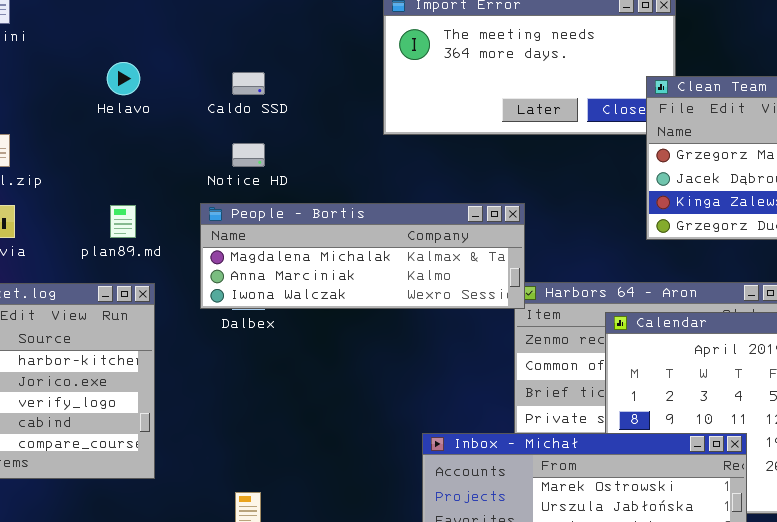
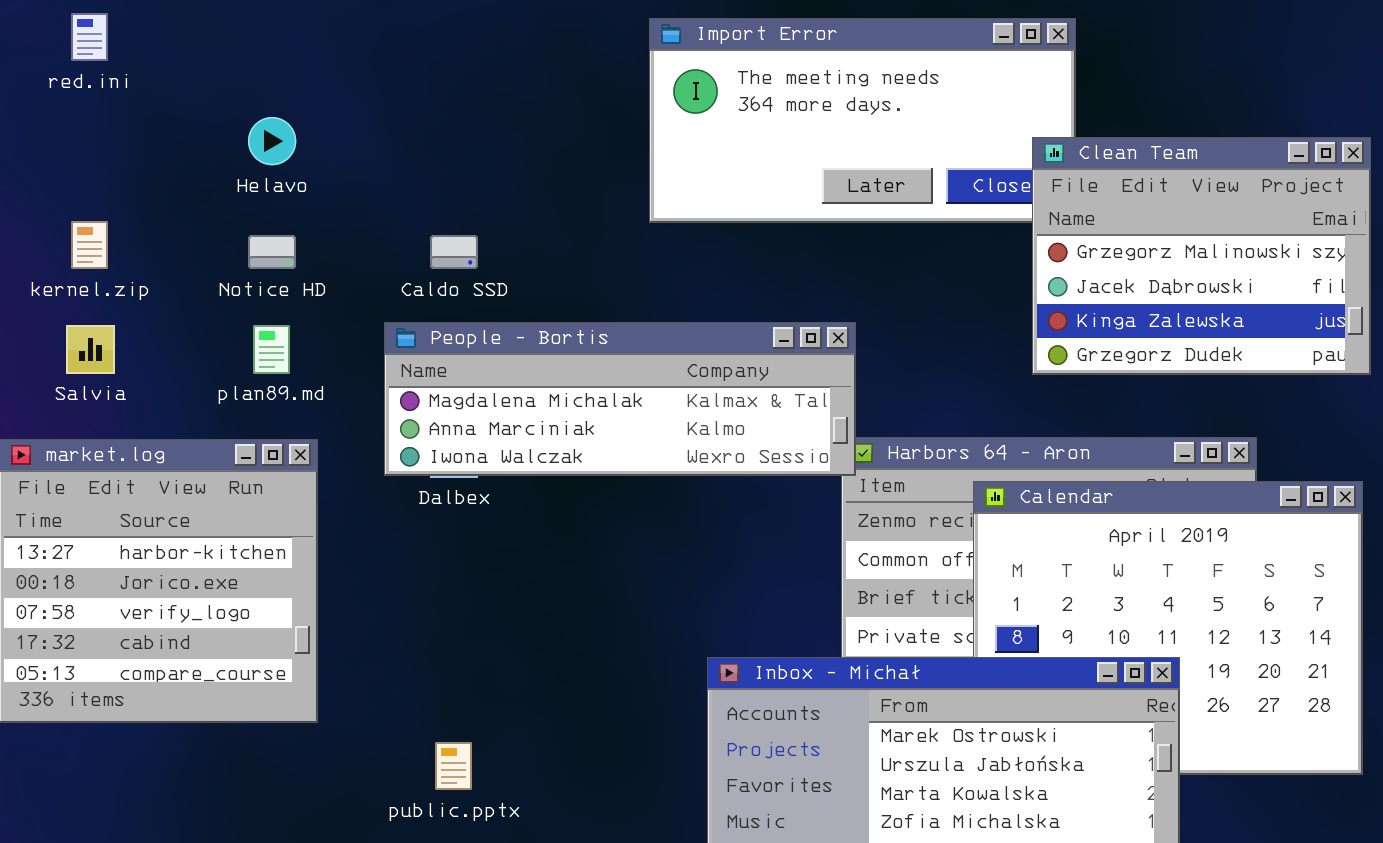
Caldo SSD: [232,72,265,95] -> [430,235,478,269], moved
Notice HD: [232,143,265,167] -> [248,235,296,269], moved

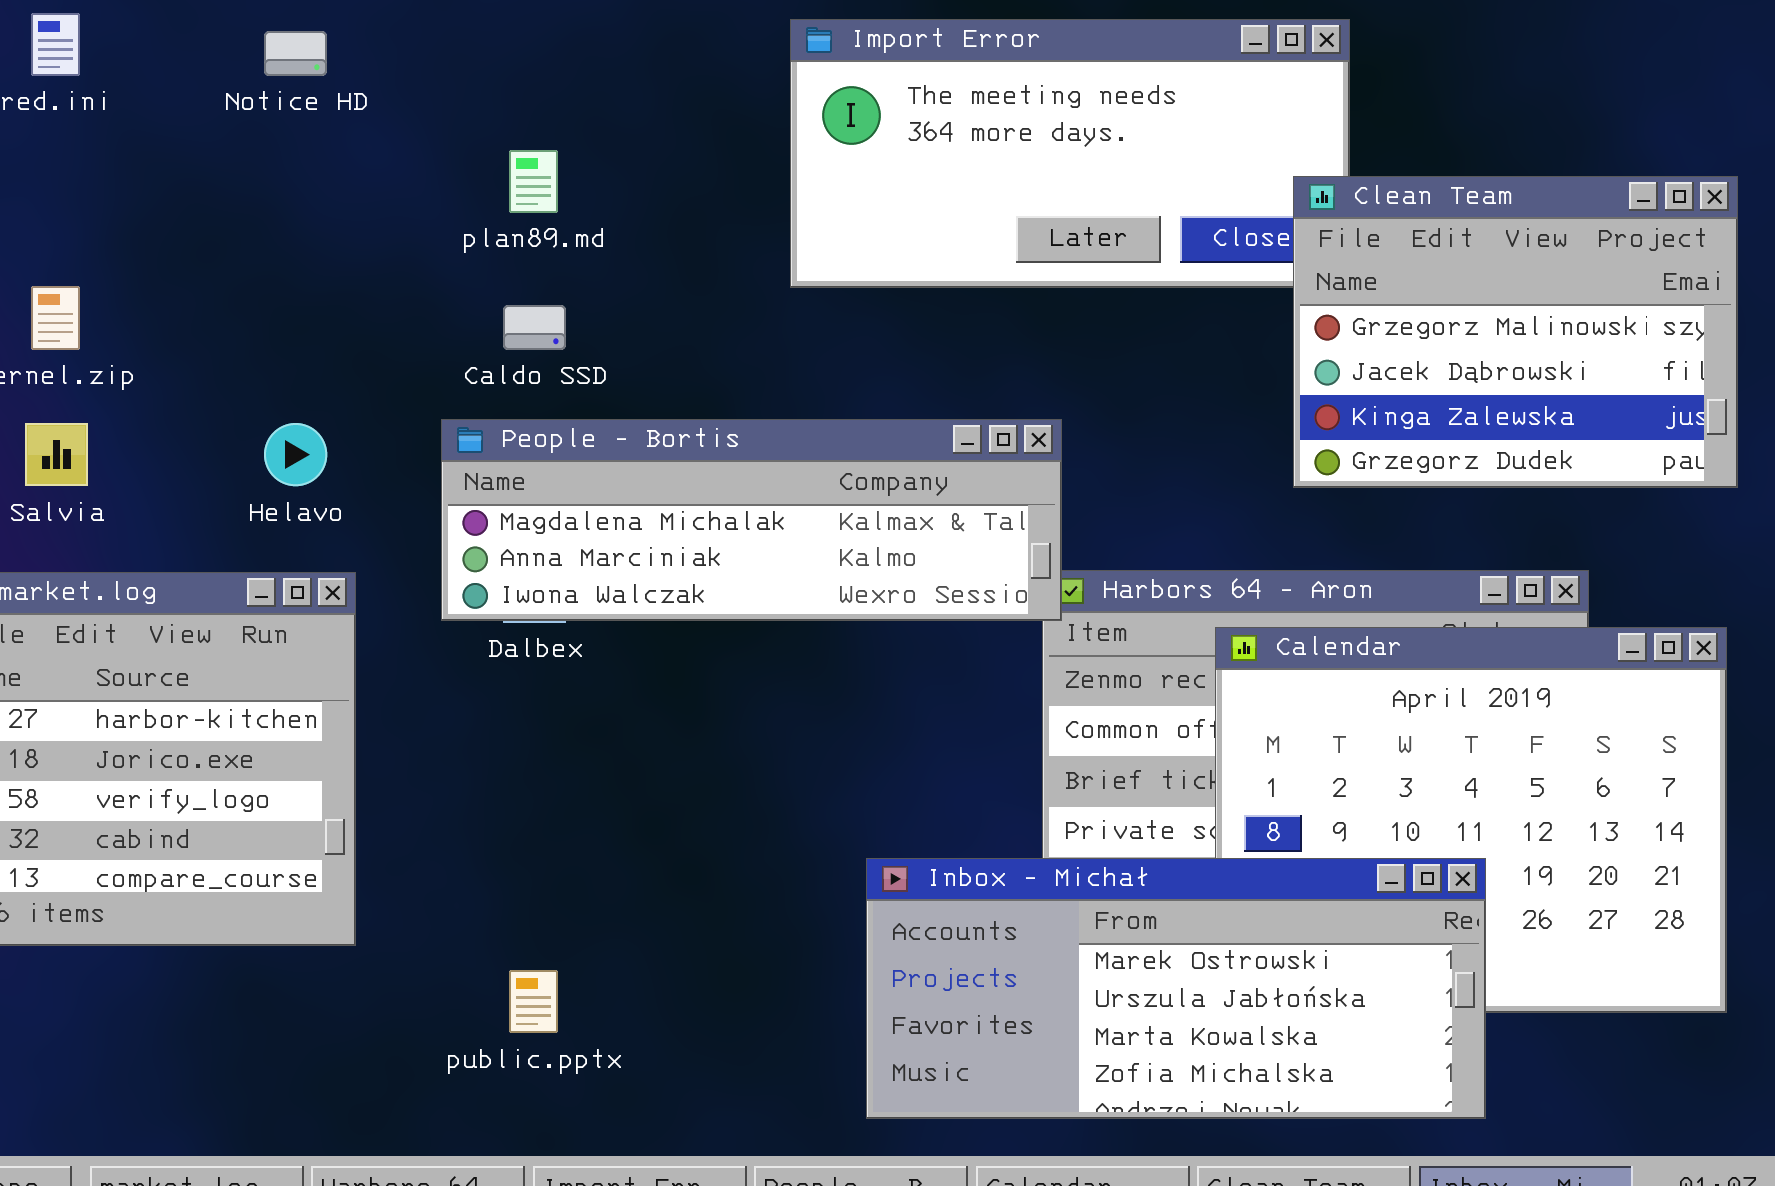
Helavo: [248,117,296,165] -> [264,423,327,486], moved
Notice HD: [248,235,296,269] -> [264,31,327,76], moved
plan89.md: [253,325,290,374] -> [509,150,558,213], moved

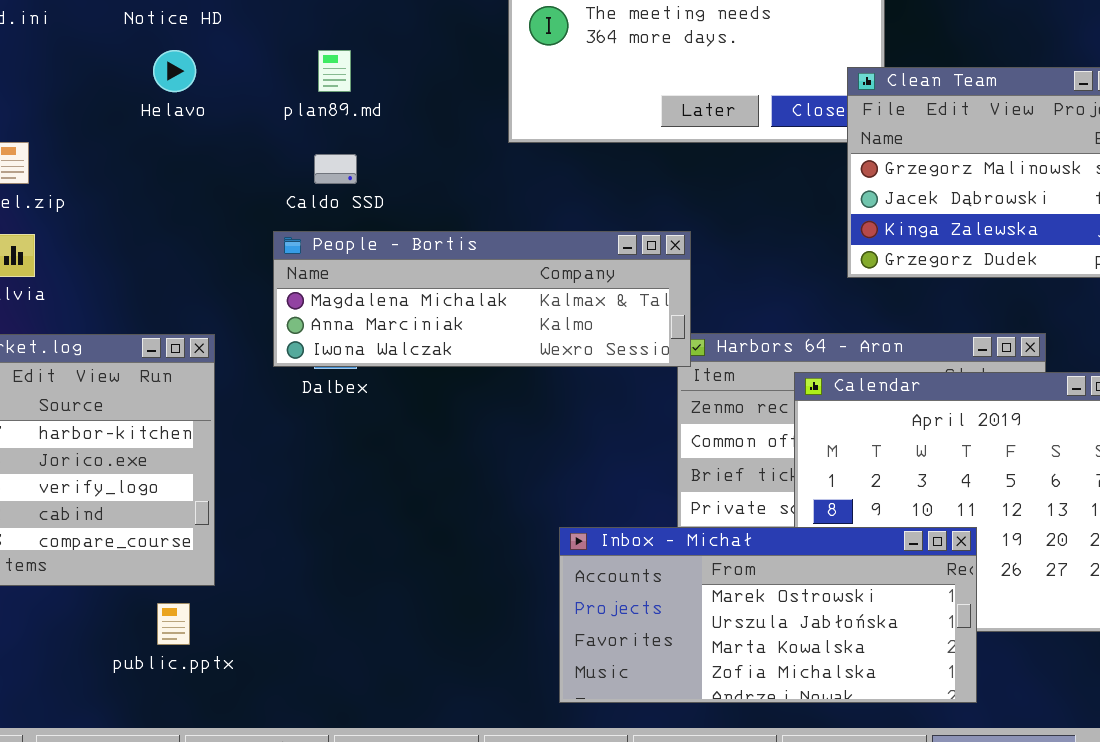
Helavo: [264,423,327,486] -> [153,50,196,92], moved
public.pptx: [509,970,558,1033] -> [157,603,190,645], moved

